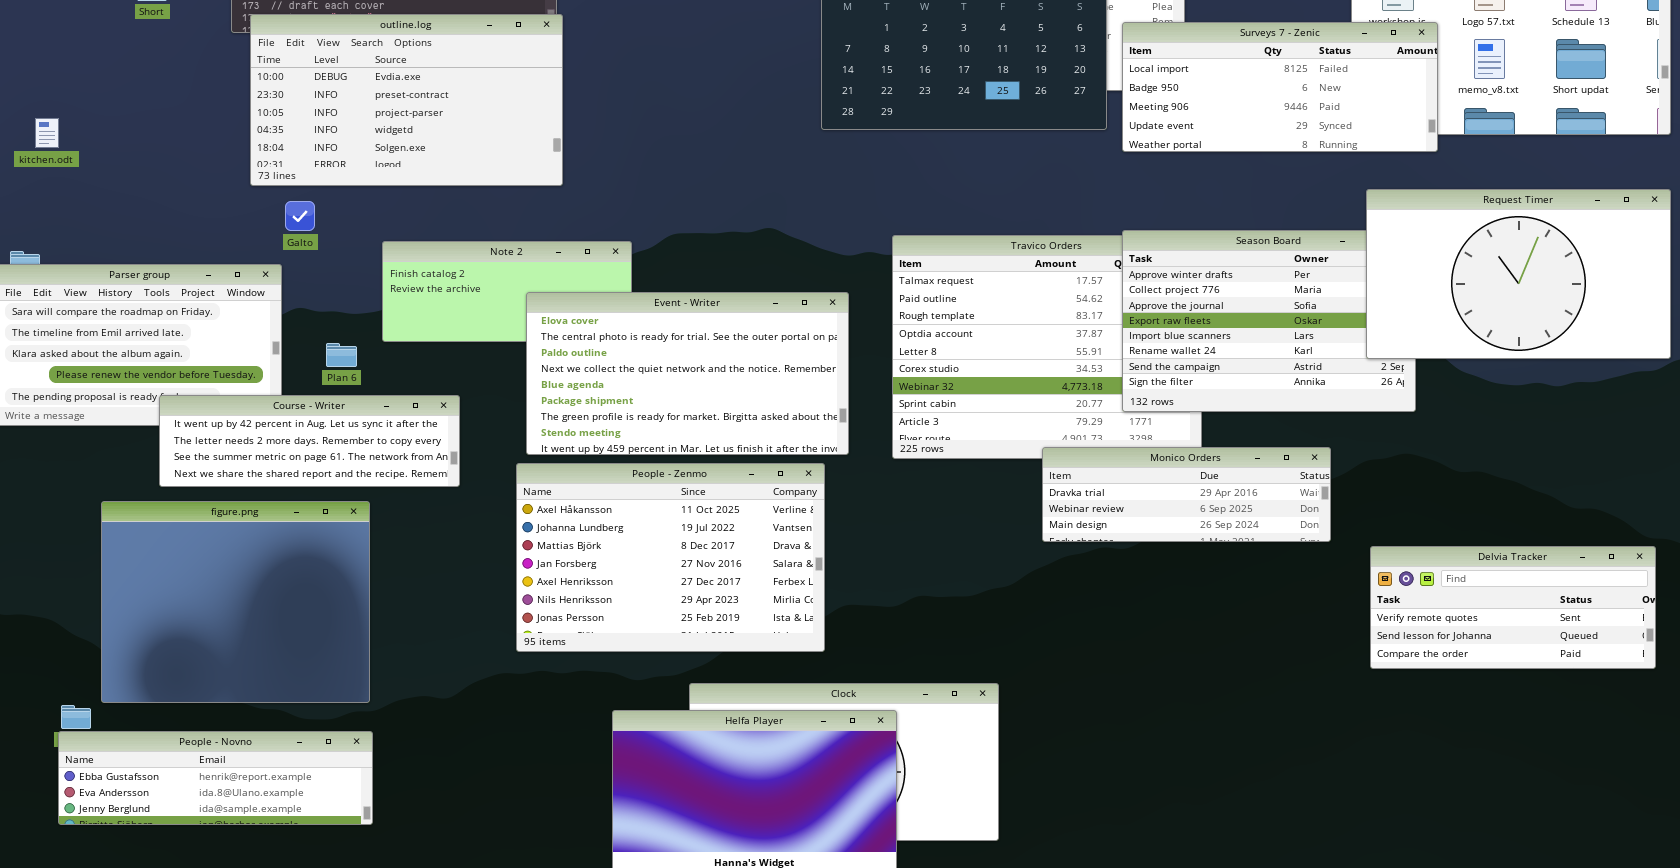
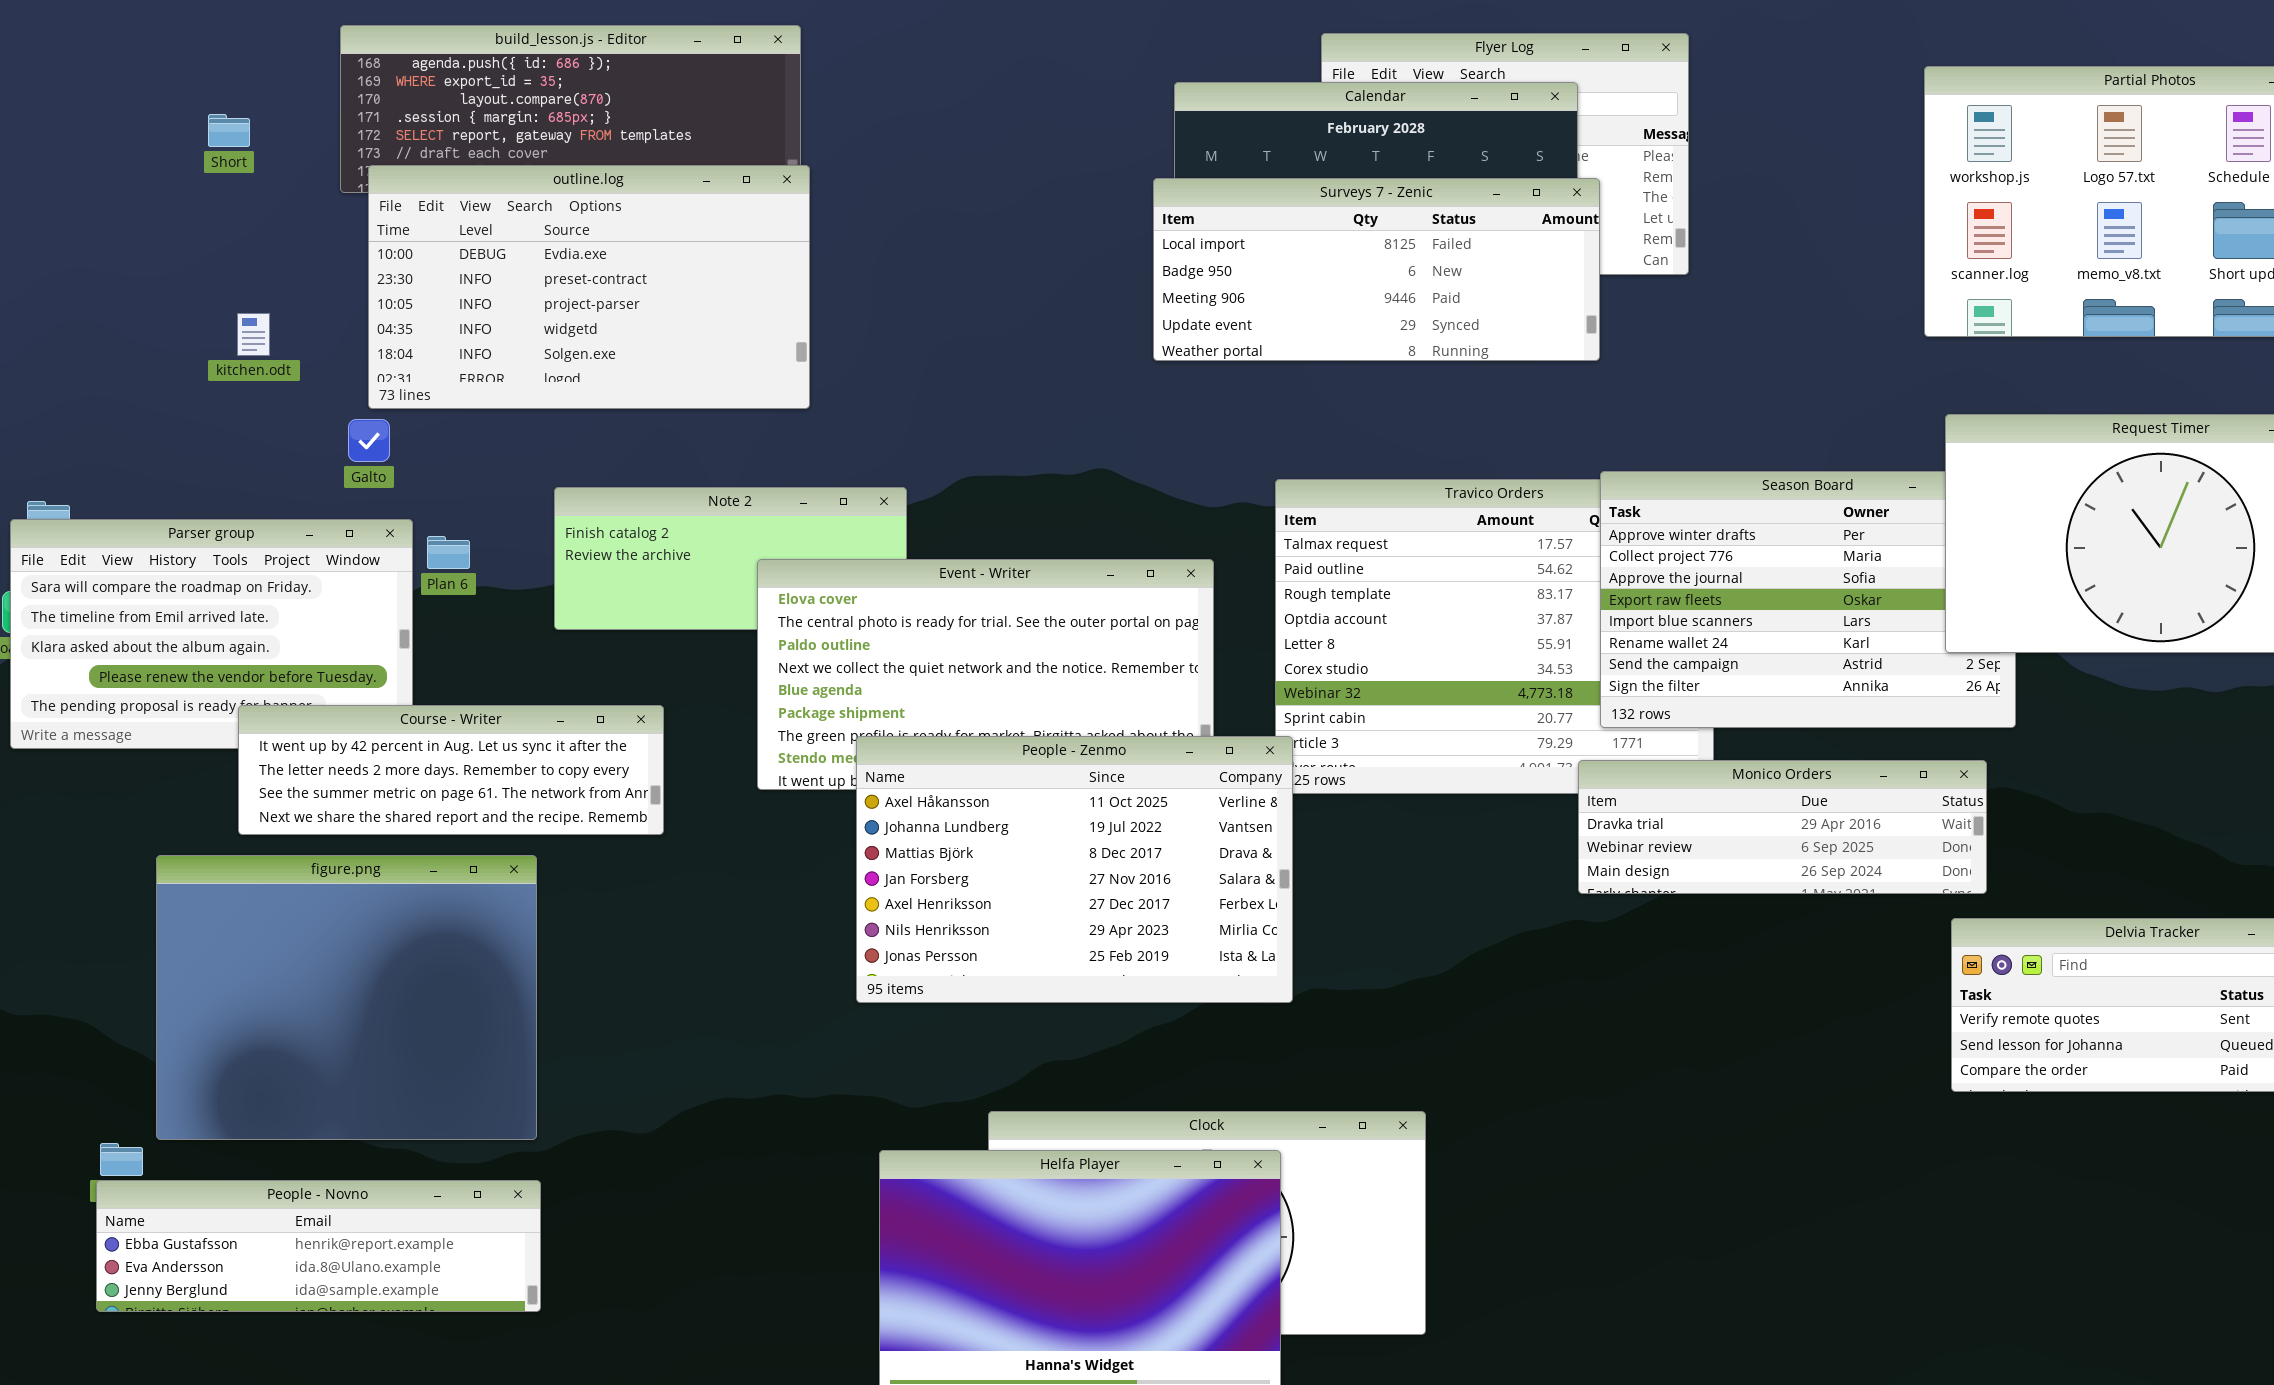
Surveys 7 - Zenic: [1122,22,1438,152] -> [1153,178,1600,361], moved
kitchen.odt: [35,118,59,148] -> [237,313,270,356], moved
Galto: [285,201,315,231] -> [348,419,390,462], moved
Plan 6: [326,343,357,367] -> [427,536,470,569], moved
Monico Orders: [1042,447,1331,542] -> [1578,760,1987,894], moved
People - Zenmo: [516,463,825,652] -> [856,736,1293,1003], moved

